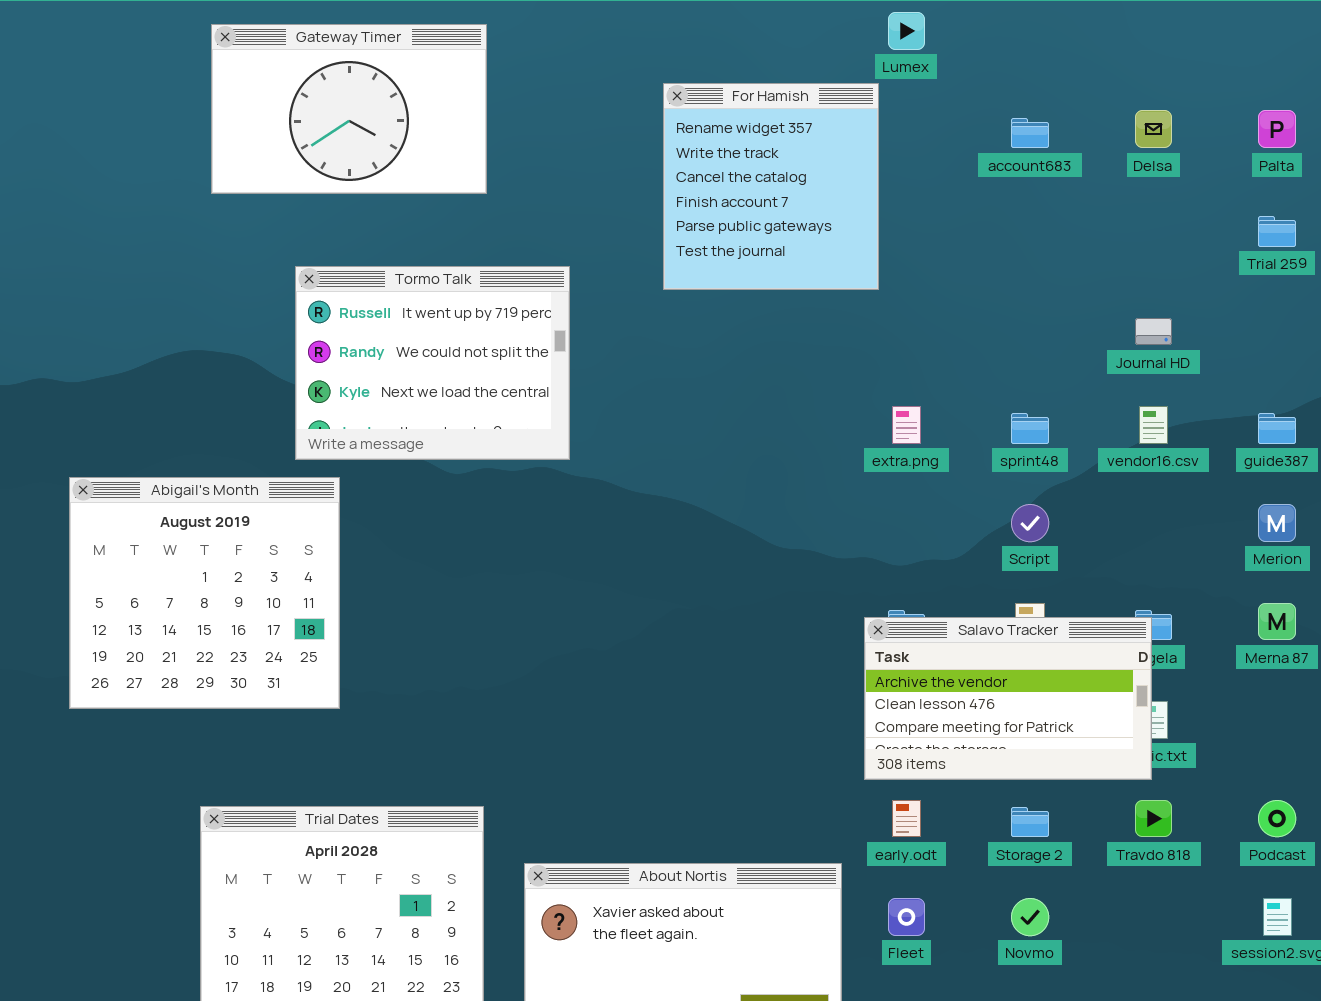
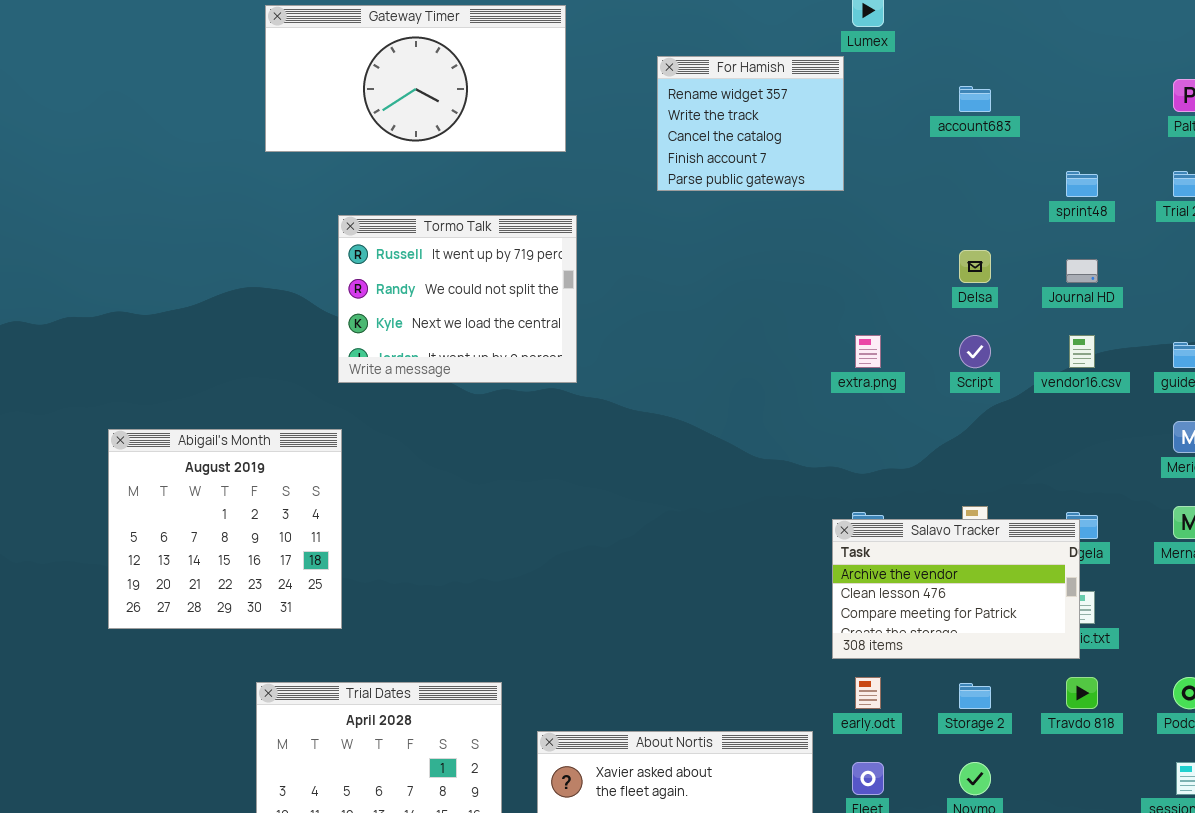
Gateway Timer: [211,24,487,194] -> [265,5,566,152], resized
For Hamish: [663,83,879,290] -> [657,56,844,191], resized
Delsa: [1135,110,1172,148] -> [959,250,991,283], moved
sprint48: [1011,413,1049,444] -> [1066,171,1098,197], moved
Abigail's Month: [69,477,340,709] -> [108,429,342,629], moved
Script: [1011,504,1049,542] -> [959,335,991,368], moved

